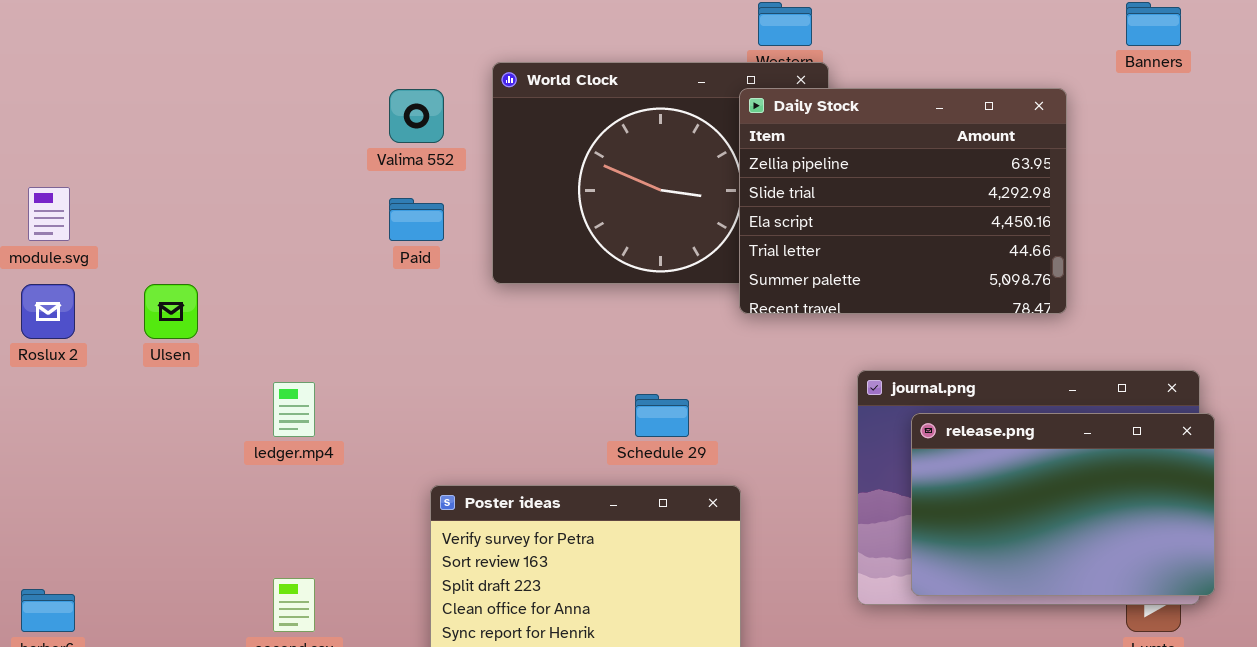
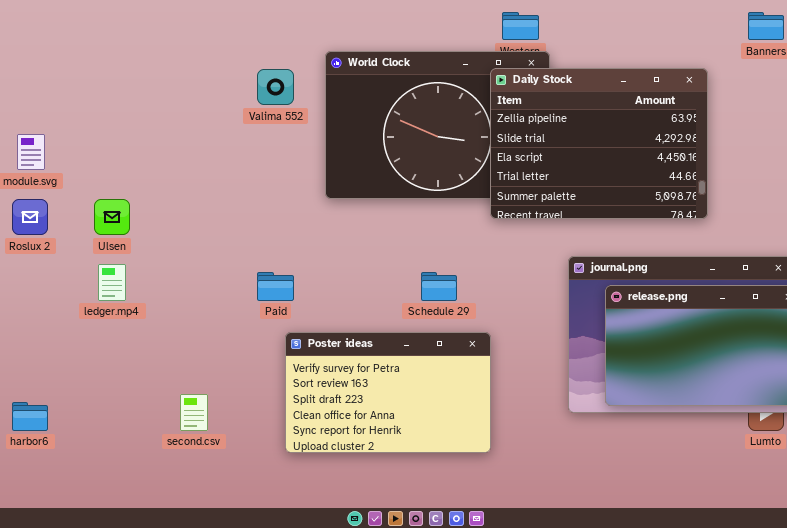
Paid: [389,198,444,241] -> [257,272,294,301], moved
ledger.mp4: [273,382,315,437] -> [98,264,126,301], moved

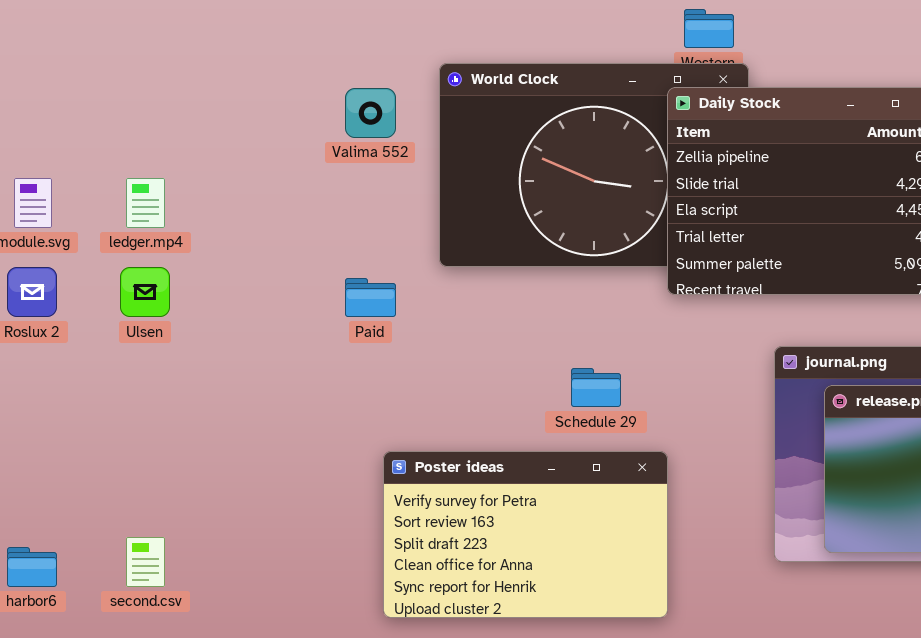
ledger.mp4: [98,264,126,301] -> [126,178,165,228], moved
Paid: [257,272,294,301] -> [345,278,396,317], moved
second.csv: [180,394,208,431] -> [126,537,165,587], moved

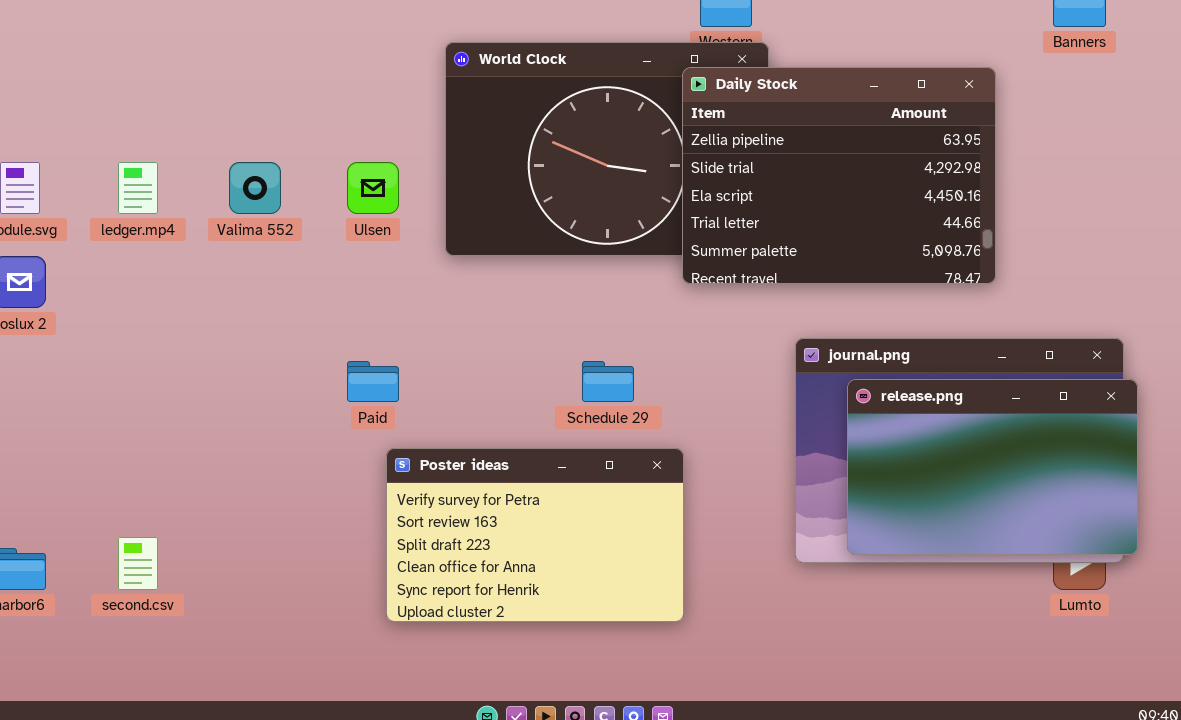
Valima 552: [345,88,396,138] -> [229,162,281,214], moved
Ulsen: [120,267,170,317] -> [347,162,399,214], moved
Paid: [345,278,396,317] -> [347,361,399,402], moved

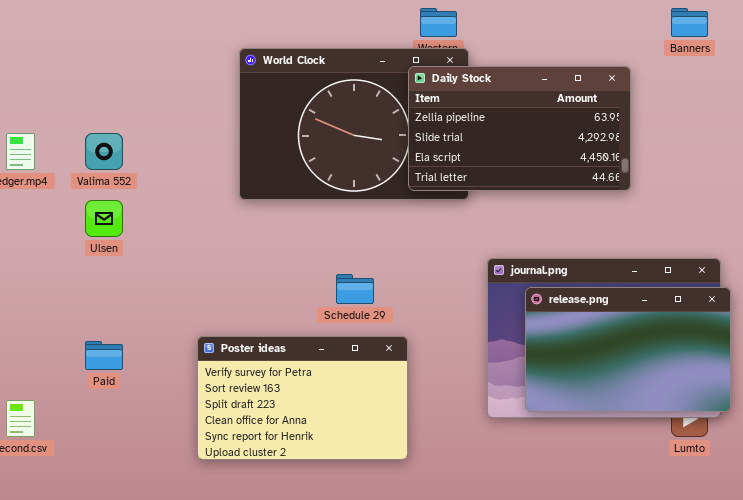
Daily Stock: [682,67,996,284] -> [408,66,631,191], resized
Ulsen: [347,162,399,214] -> [85,200,123,237], moved
Paid: [347,361,399,402] -> [85,341,123,370], moved

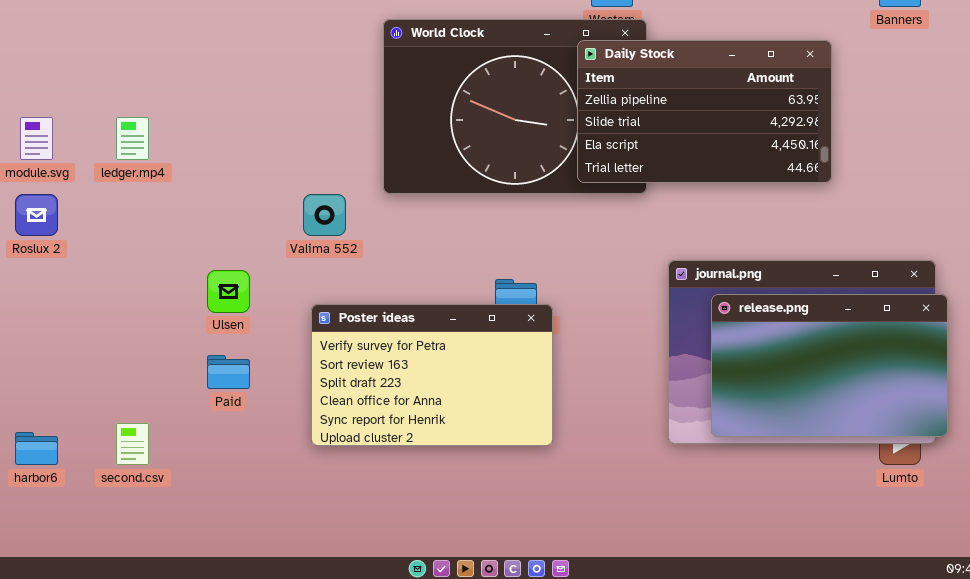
Valima 552: [85,133,123,170] -> [303,194,346,236], moved
Ulsen: [85,200,123,237] -> [207,270,250,313], moved
Poster ideas: [197,336,408,460] -> [311,304,553,446], moved

